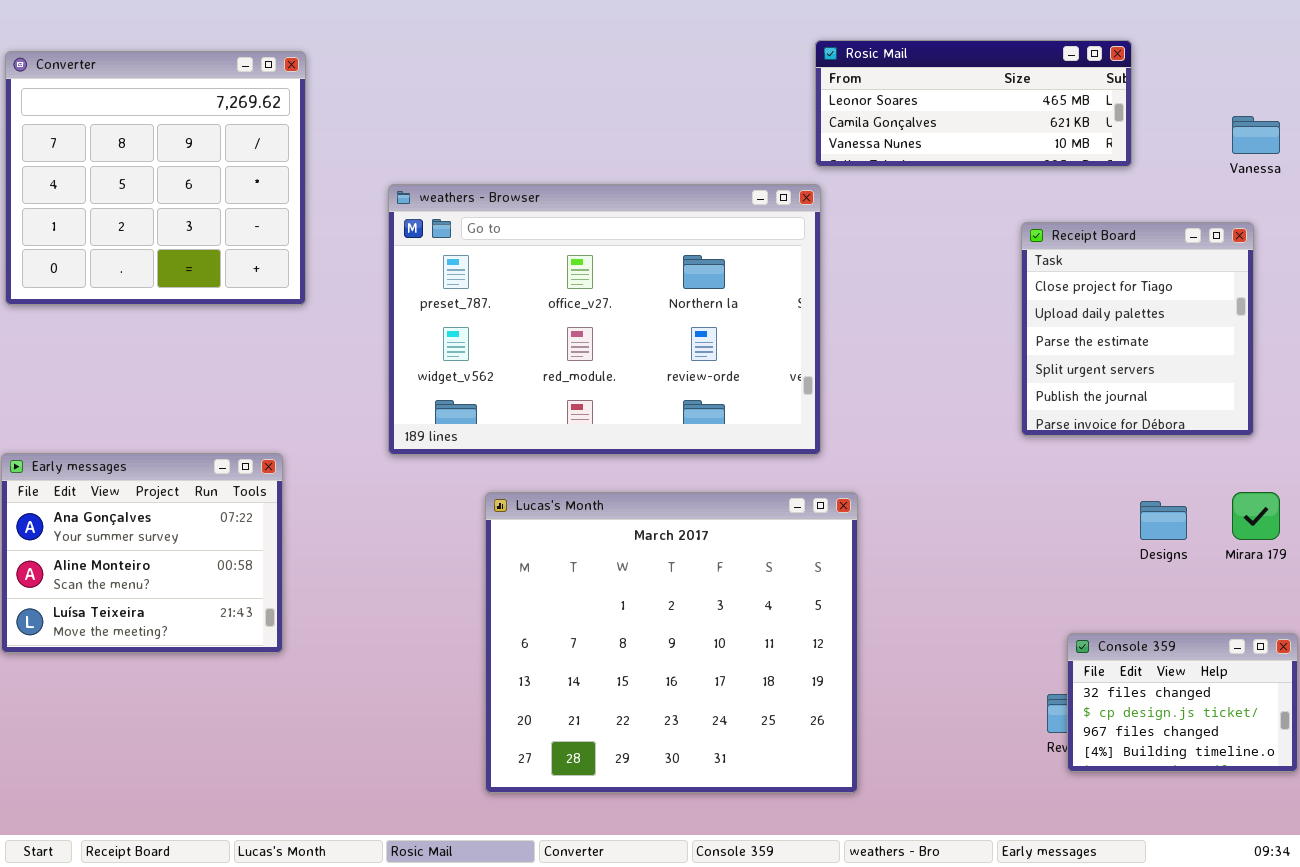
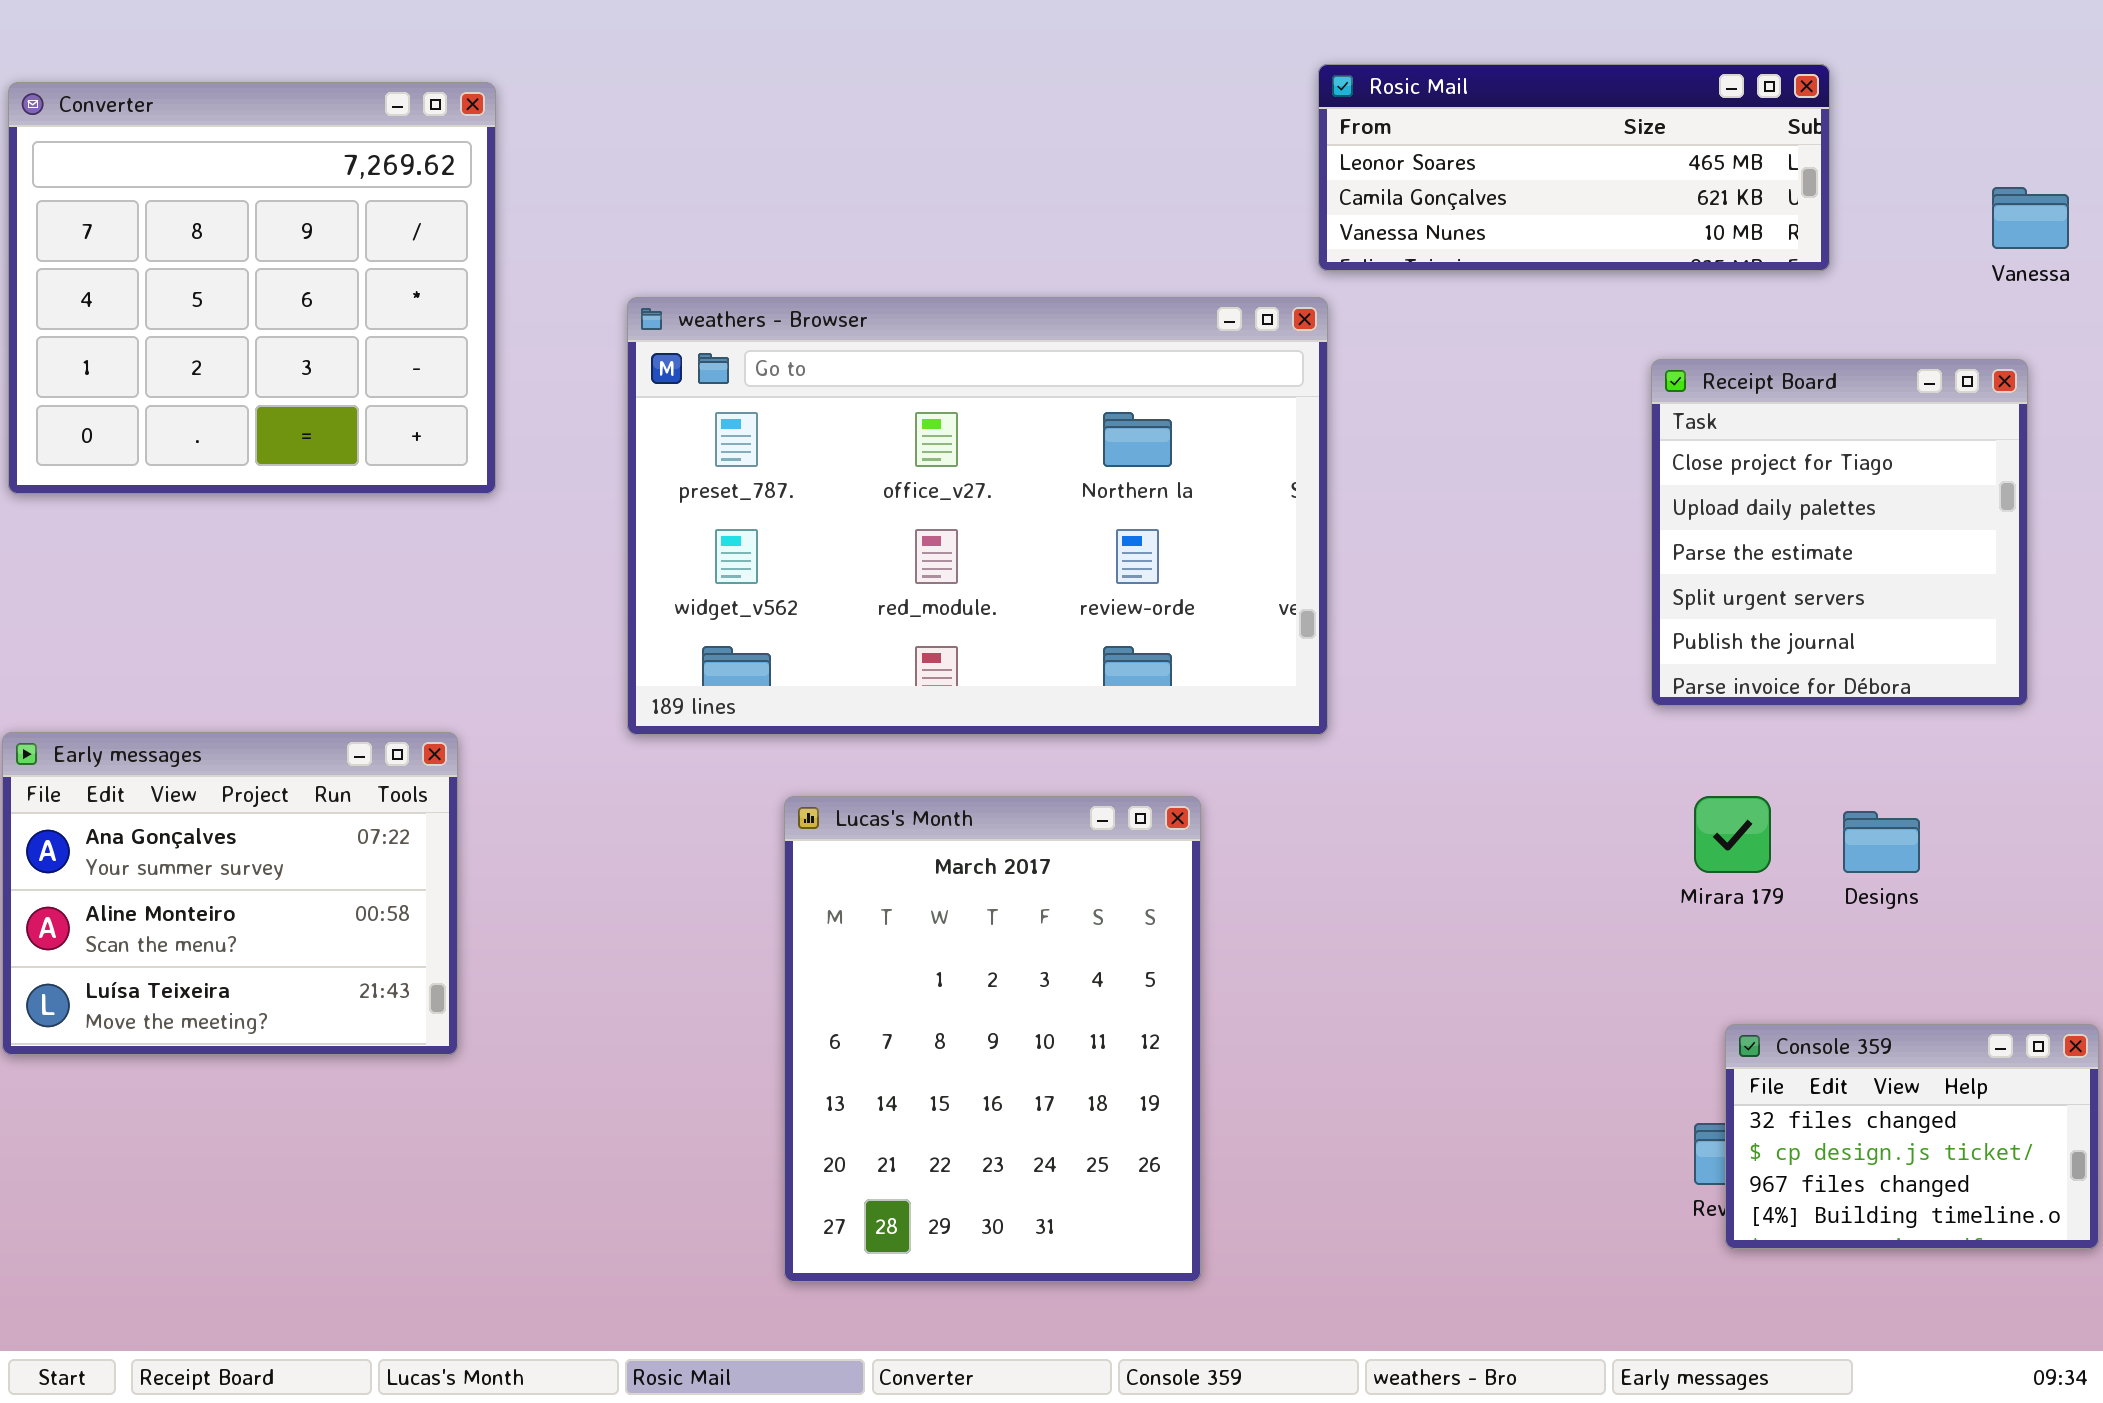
Lucas's Month: [485,492,858,793] -> [784,796,1201,1282], resized
Mirara 179: [1232,492,1280,540] -> [1694,796,1771,873], moved

